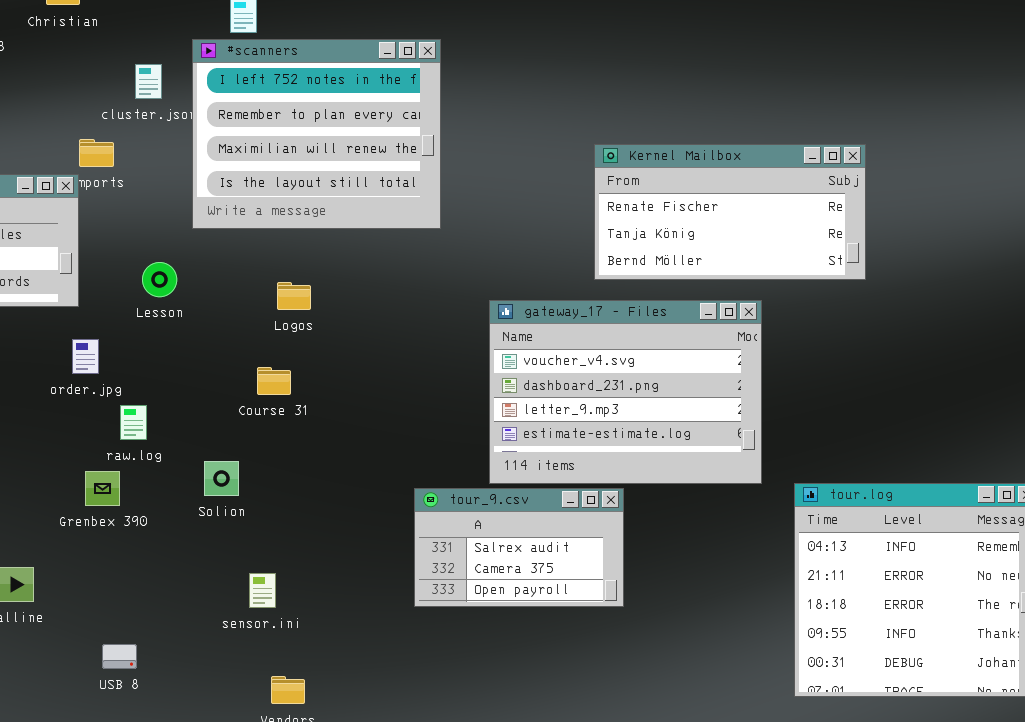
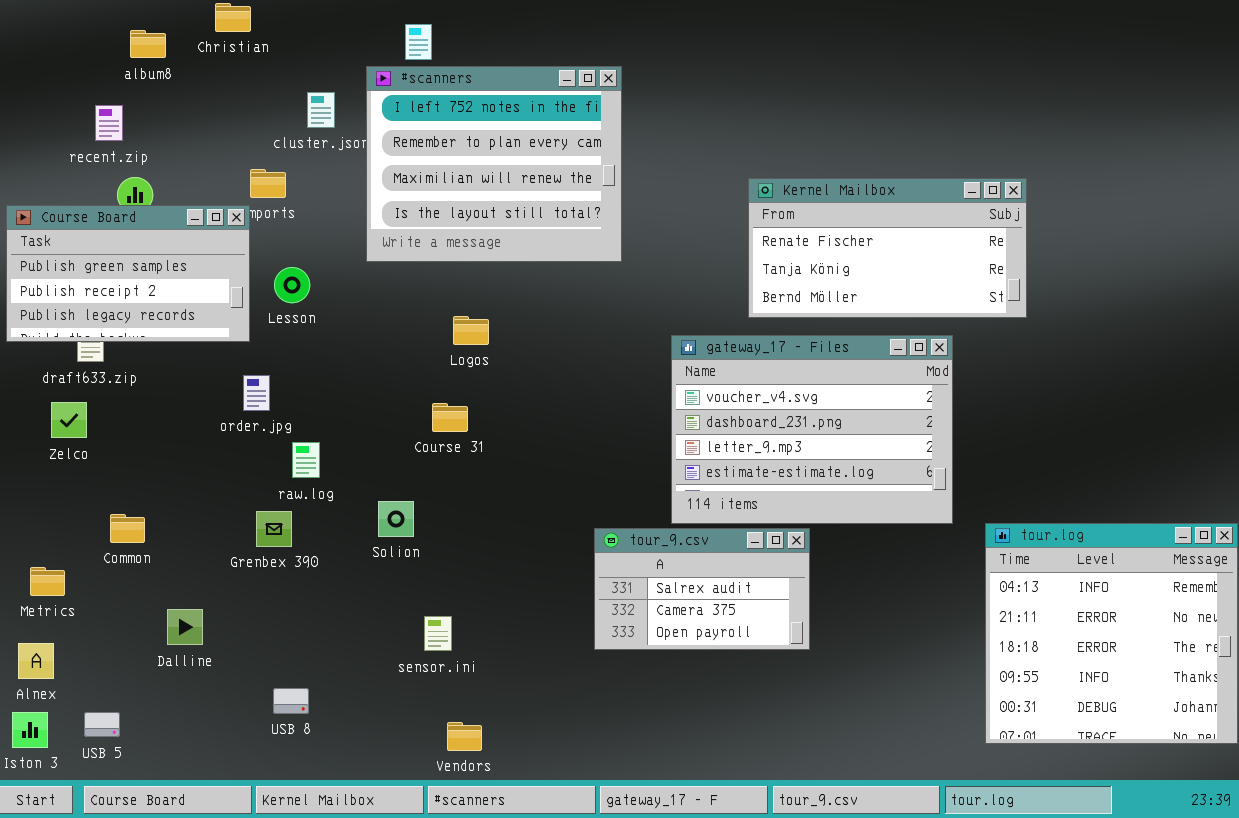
Kernel Mailbox: [594,144,866,280] -> [748,178,1027,318], moved
Lesson: [142,262,177,297] -> [274,267,310,303], moved

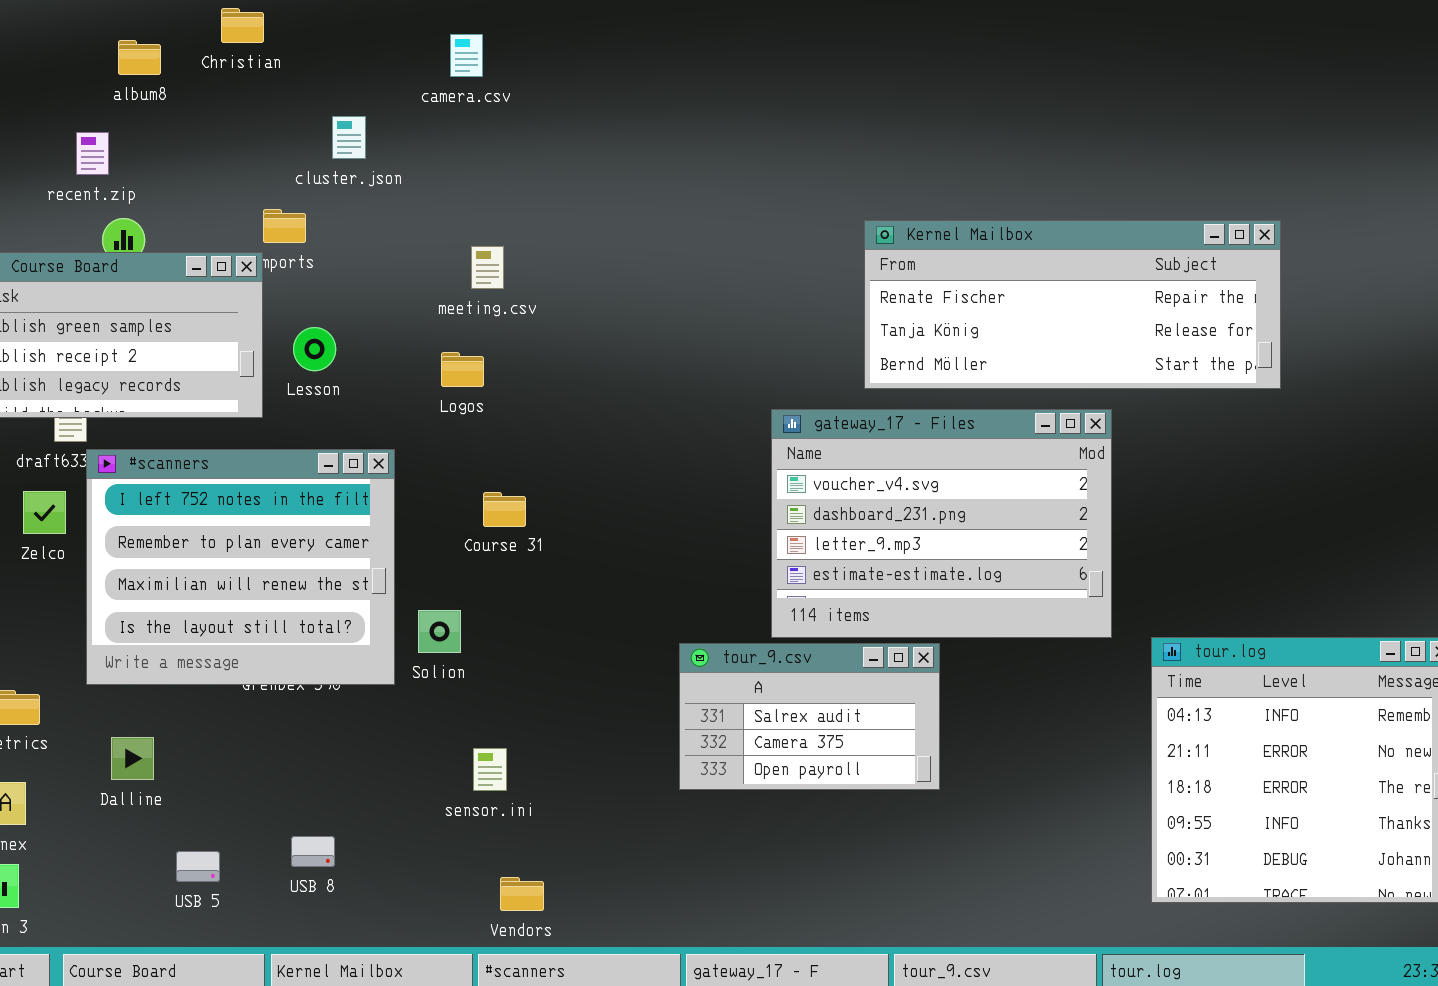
#scanners: [366,66,622,262] -> [86,449,395,685], moved
Kernel Mailbox: [748,178,1027,318] -> [864,220,1281,389], resized
Logos: [453,316,489,345] -> [441,352,484,387], moved
Dalline: [167,609,203,645] -> [111,737,154,780], moved
USB 5: [84,712,120,737] -> [176,851,220,882], moved

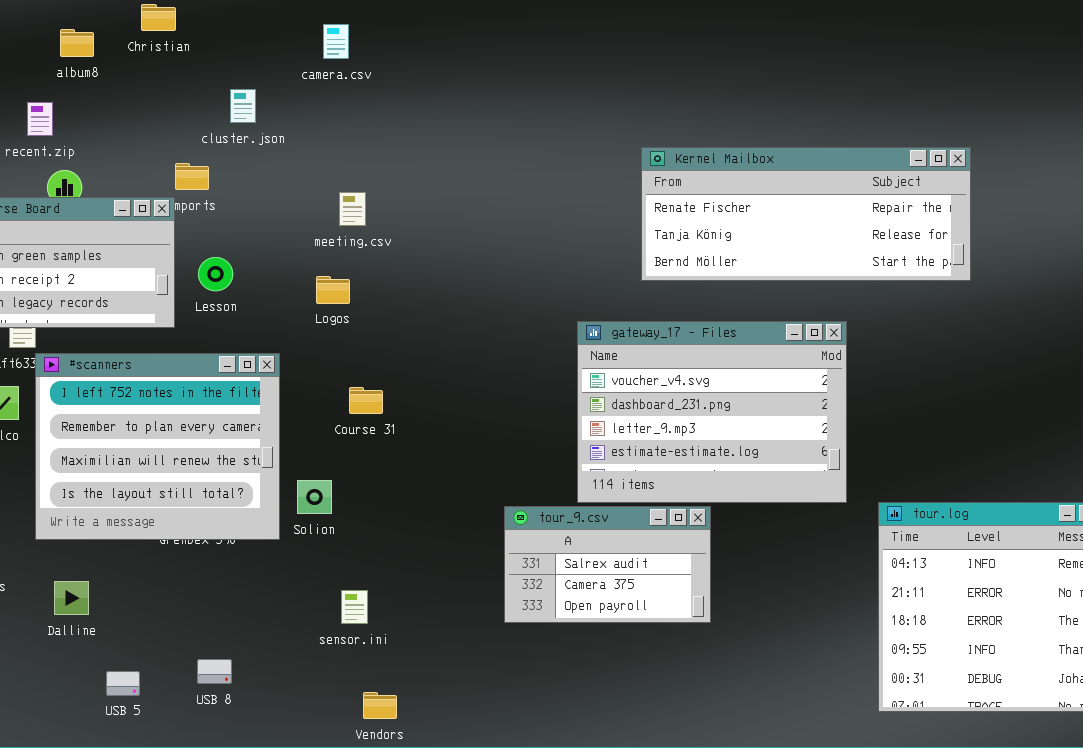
Kernel Mailbox: [864,220,1281,389] -> [641,147,971,281], moved

